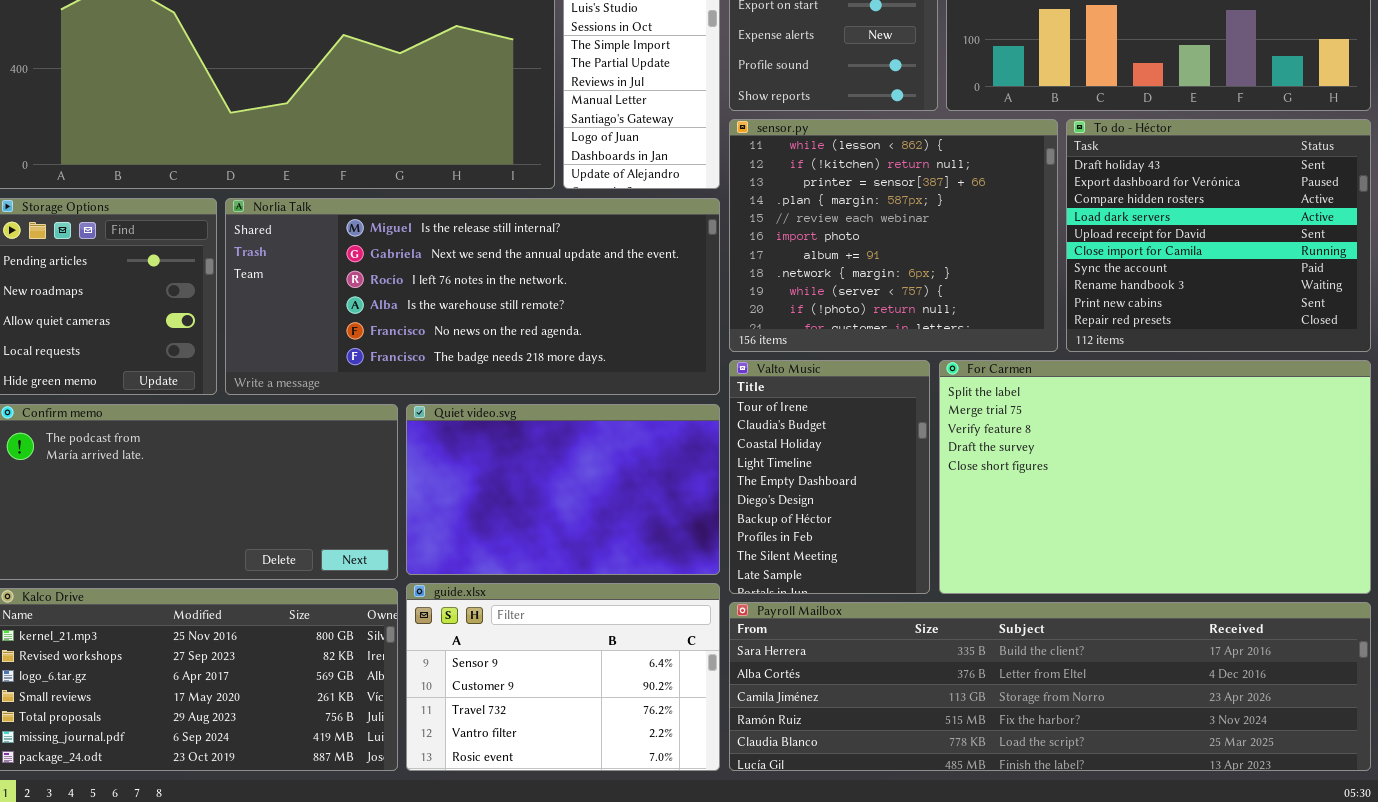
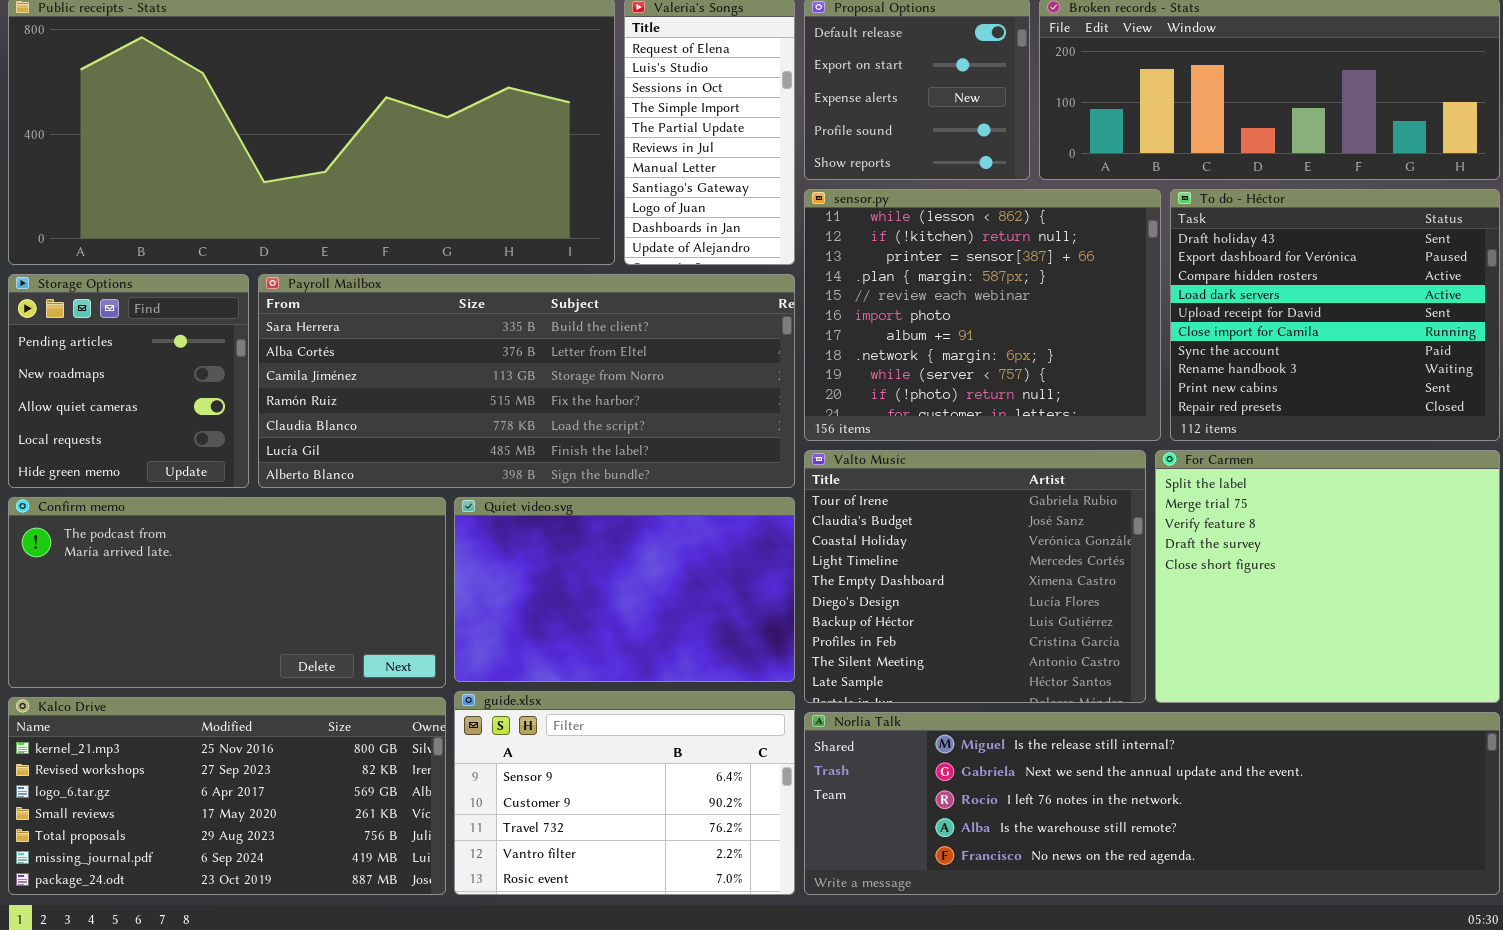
Norlia Talk: [225,198,720,395] -> [804,712,1500,895], moved, resized
Valto Music: [729,360,930,594] -> [804,450,1146,703], resized
For Carmen: [939,360,1371,594] -> [1155,450,1500,703], resized
Payroll Mailbox: [729,602,1371,771] -> [258,274,795,488], moved, resized

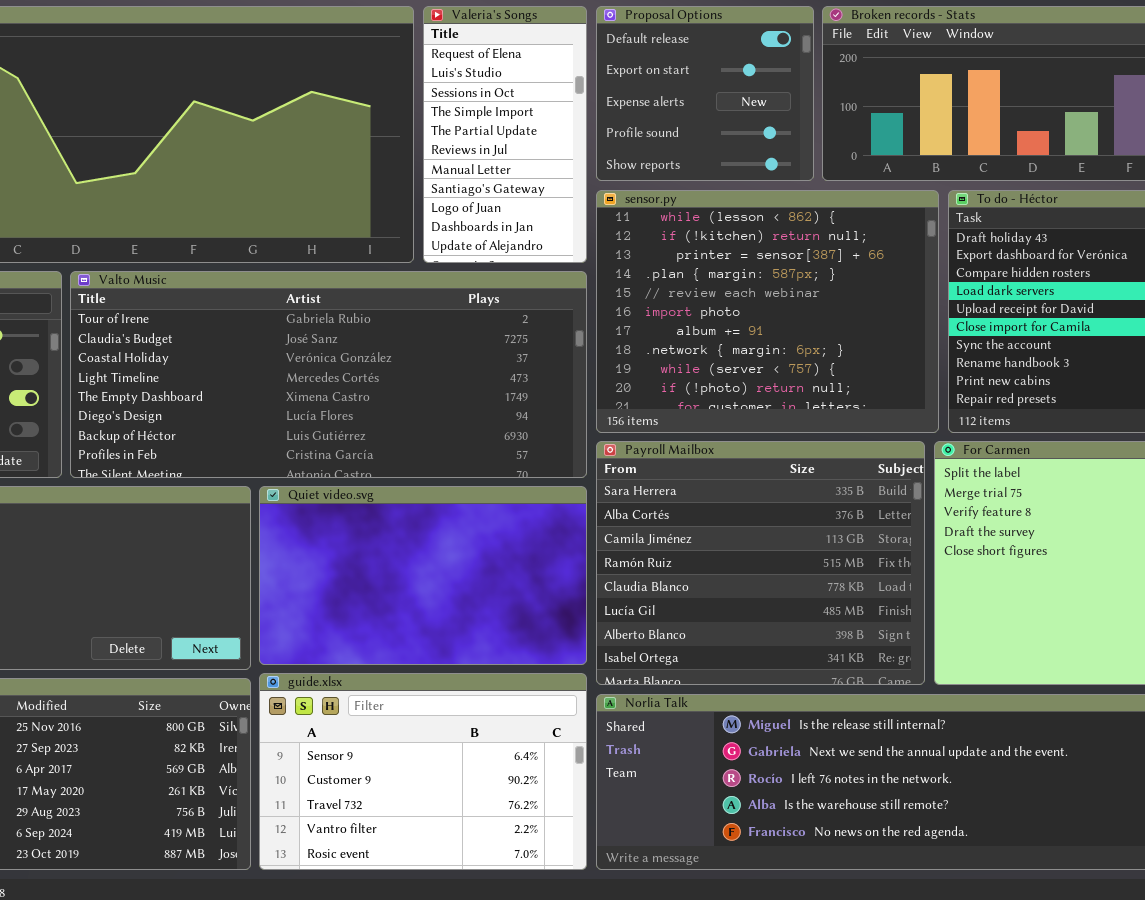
Payroll Mailbox: [258,274,795,488] -> [596,441,925,685], moved, resized
Valto Music: [804,450,1146,703] -> [70,271,587,478], moved, resized

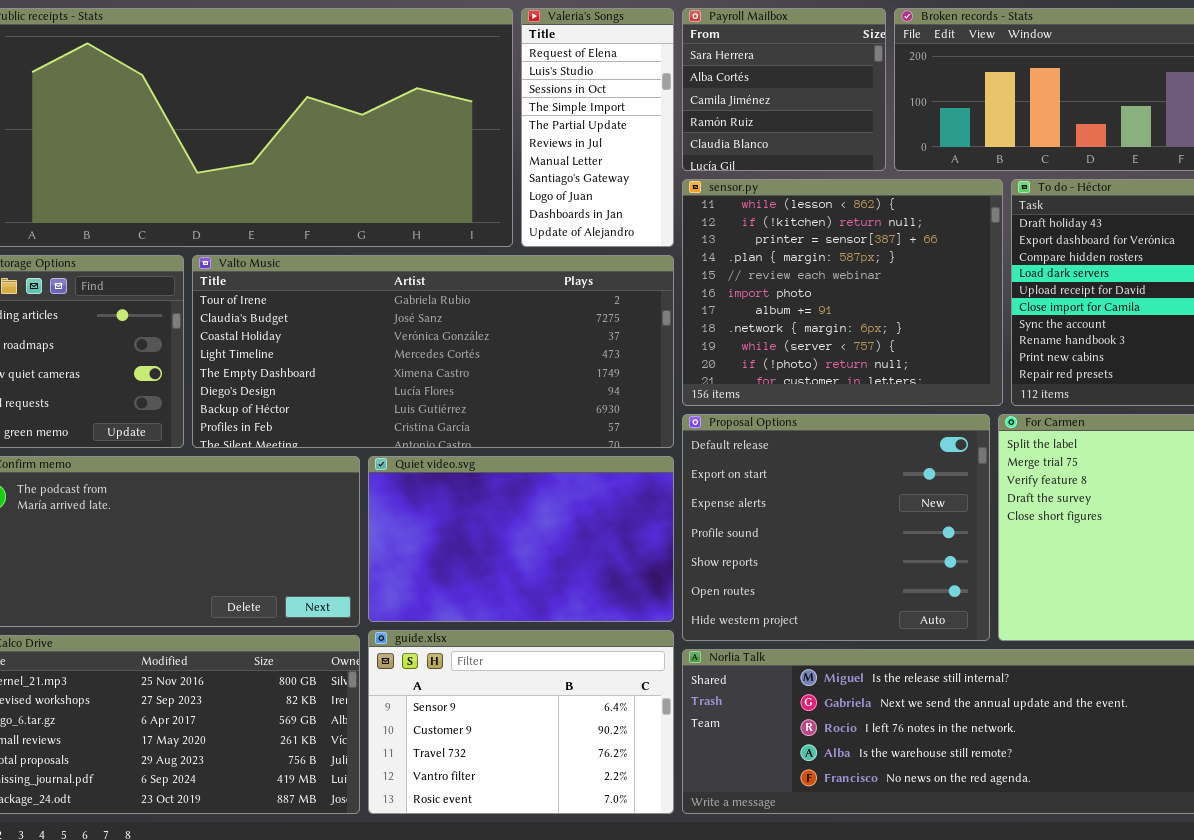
Proposal Options: [596,6,814,181] -> [682,414,990,641], moved, resized
Payroll Mailbox: [596,441,925,685] -> [682,8,886,171], moved, resized

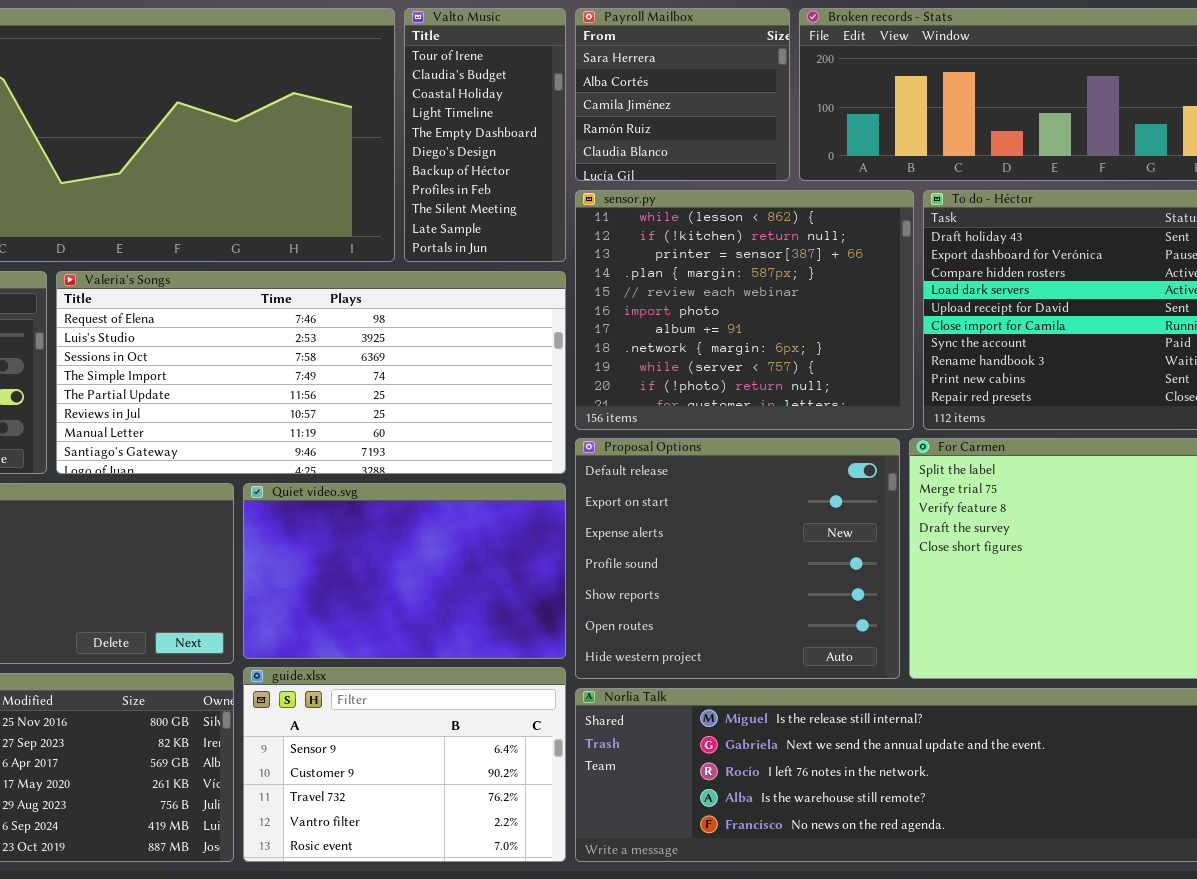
Valeria's Songs: [521,8,674,247] -> [56,271,566,474], moved, resized
Valto Music: [192,255,674,448] -> [404,8,566,262], moved, resized

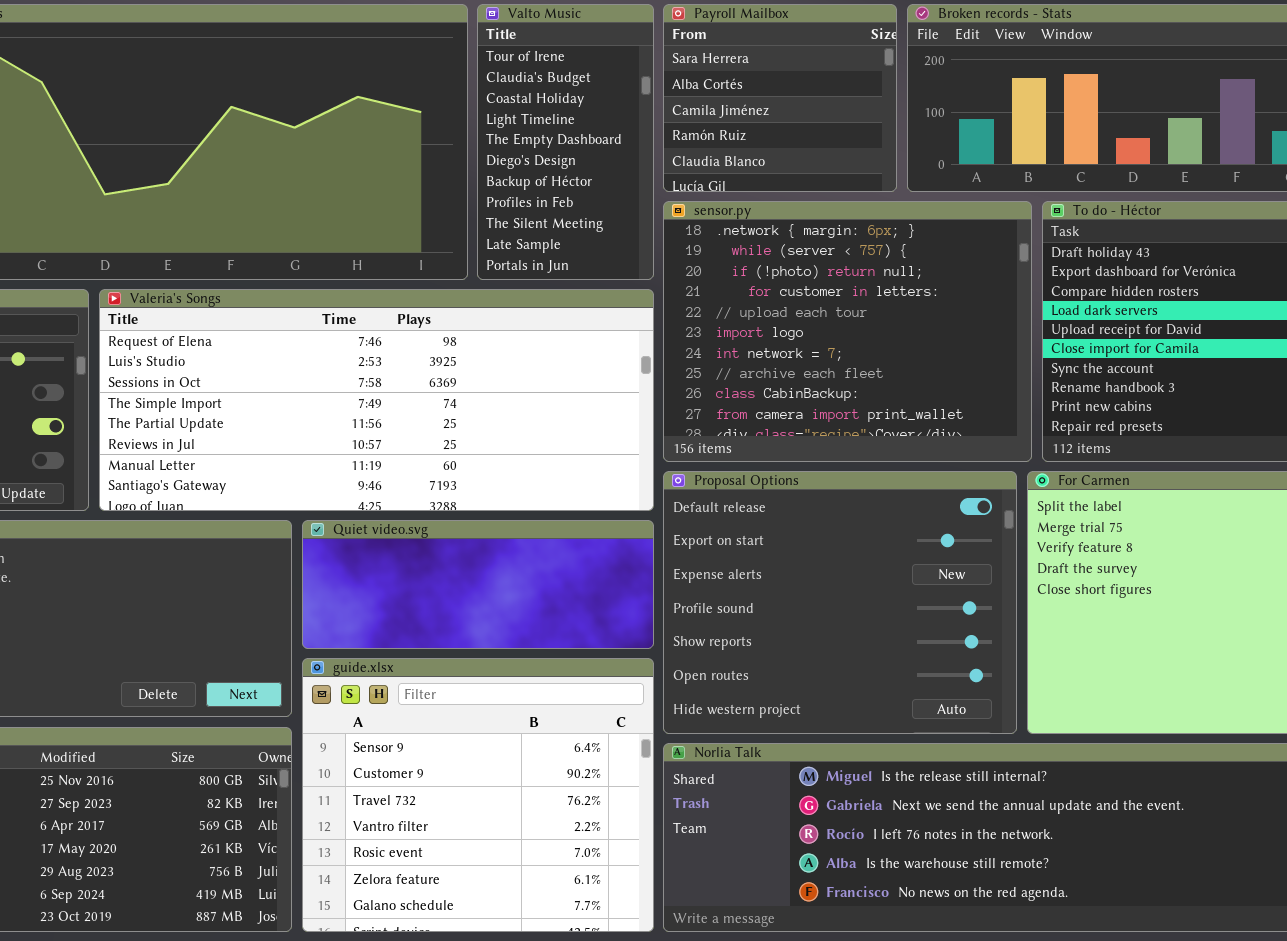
sensor.py: [575,190,914,430] -> [663,201,1032,462], scrolled down 7 rows
Quiet video.svg: [243,483,566,659] -> [302,520,654,649], resized
guide.xlsx: [243,667,566,862] -> [302,658,654,932], resized

